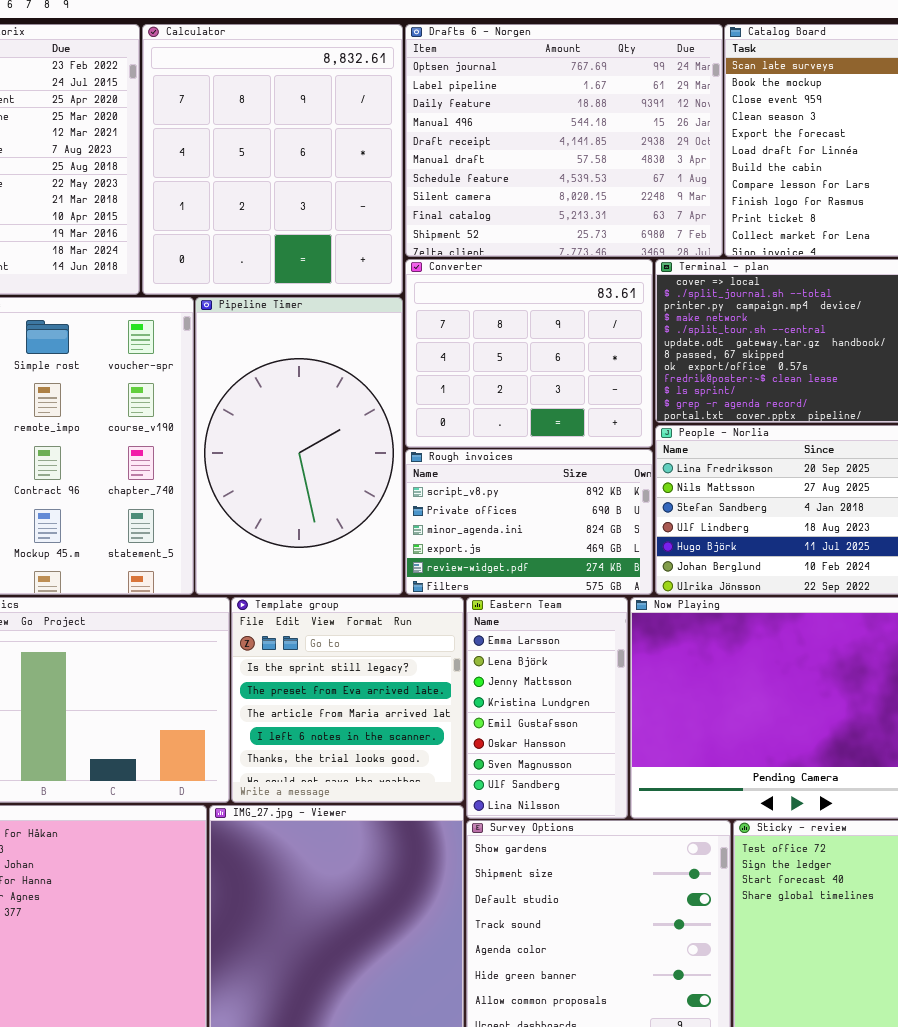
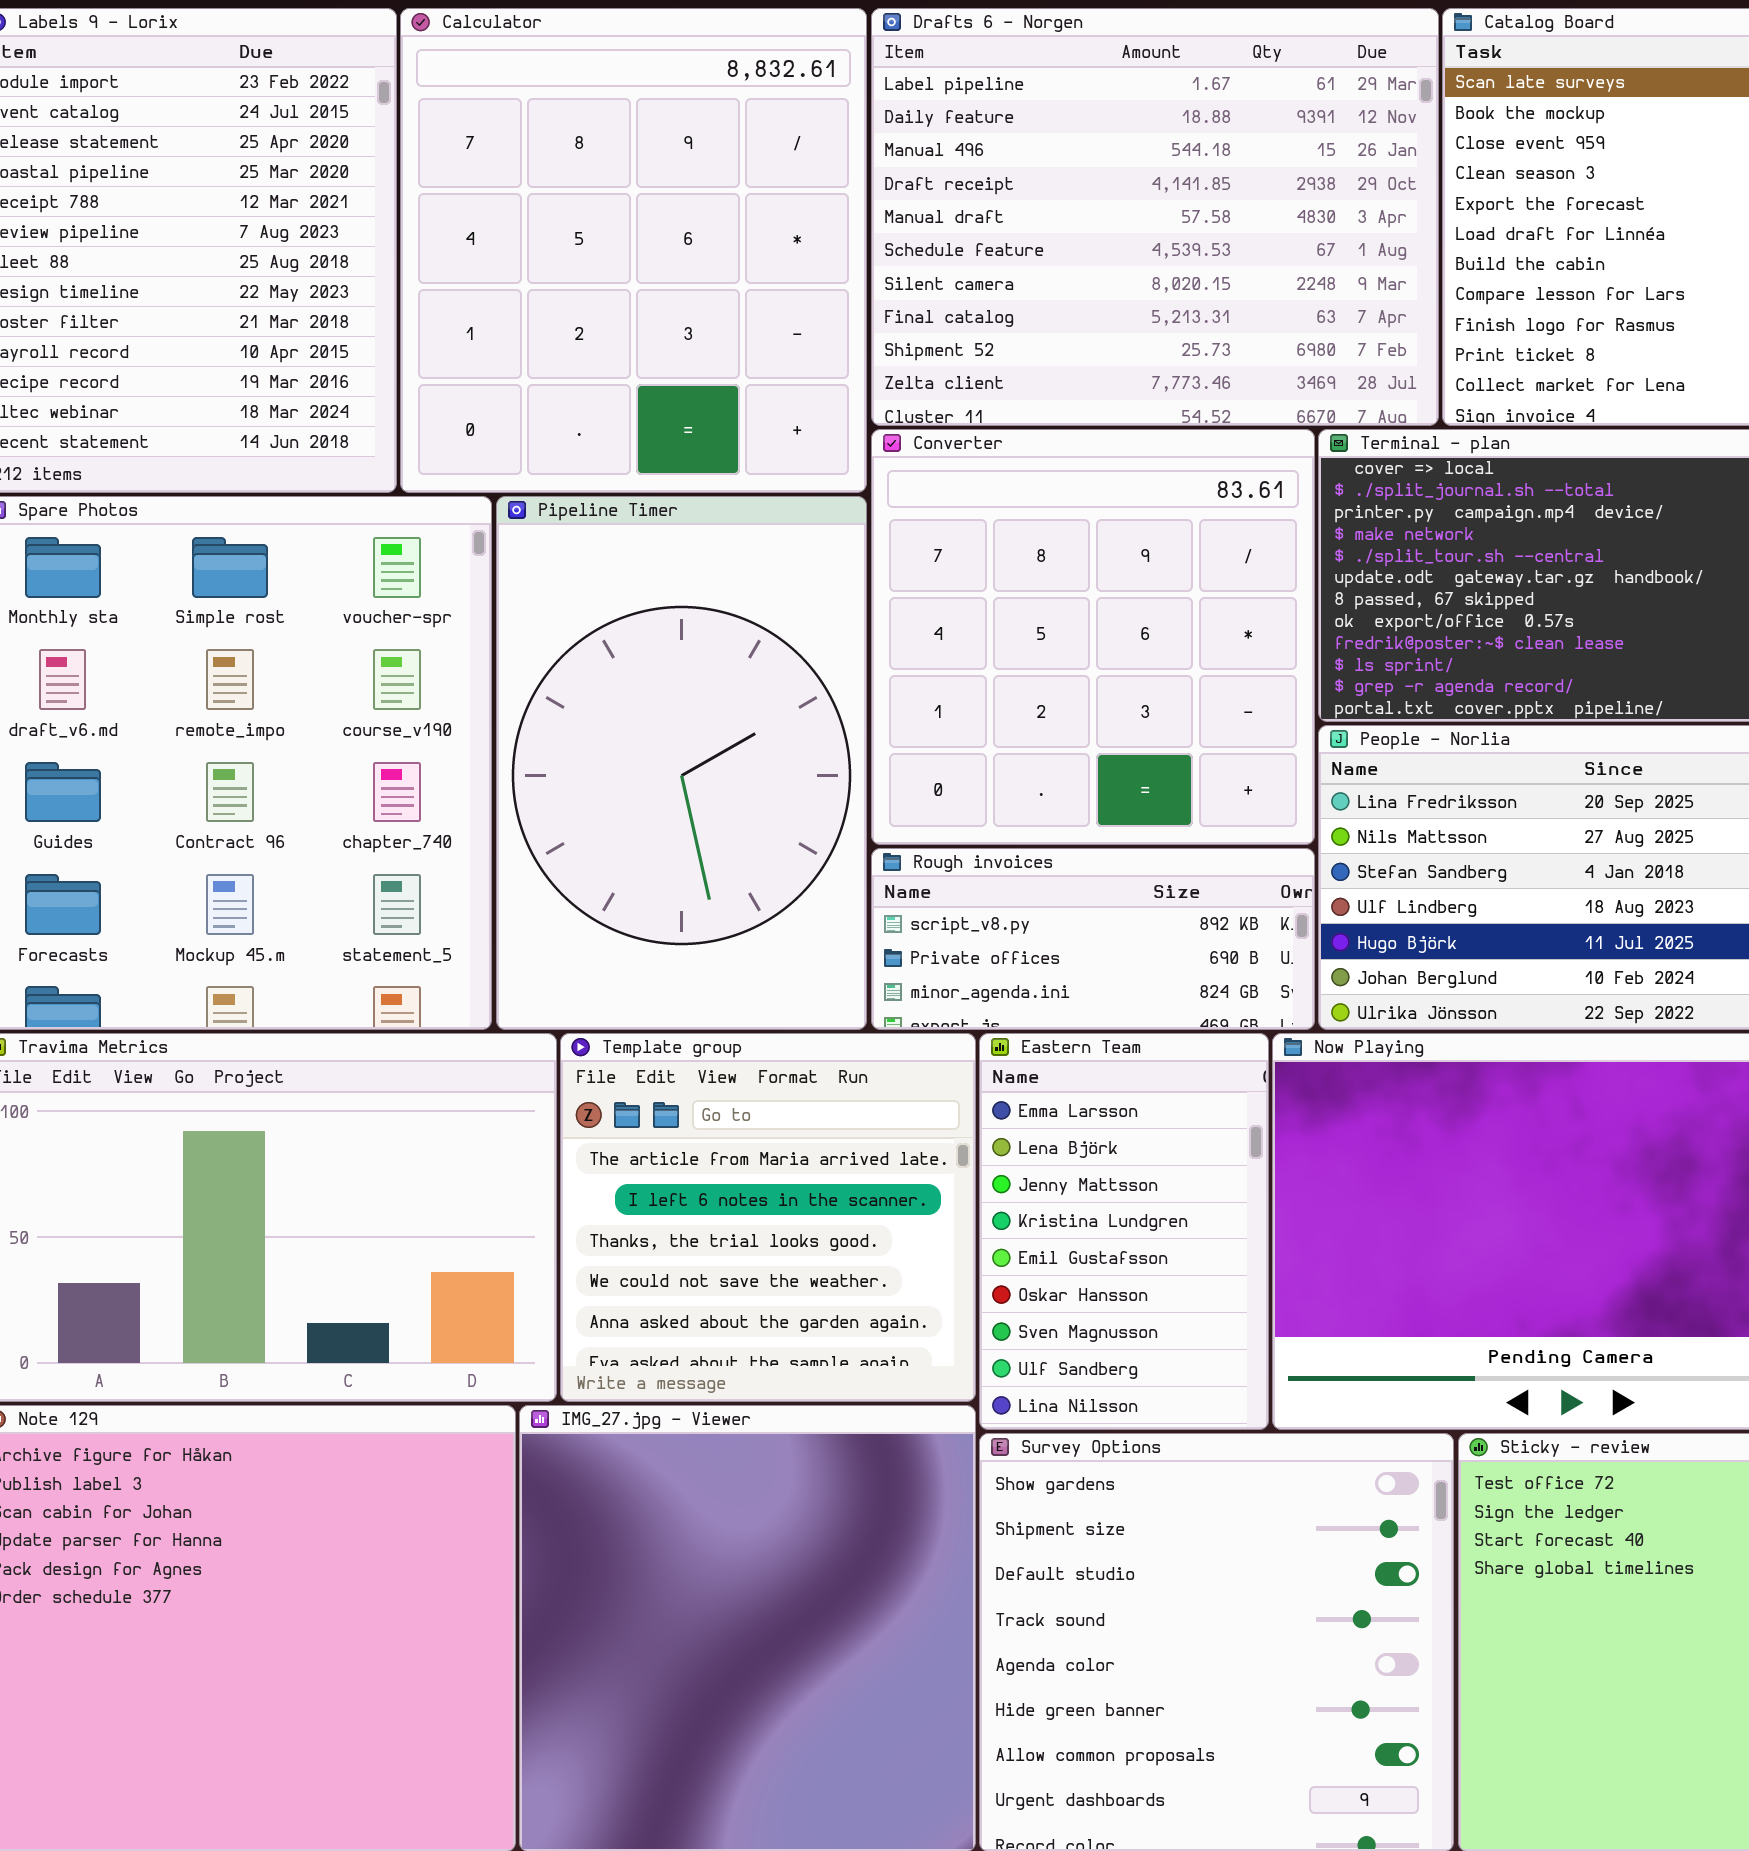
Drafts 6 - Norgen: [405,24,723,257] -> [871,8,1439,426], scrolled down 1 row
Converter: [405,259,653,448] -> [871,429,1315,845], resized
Rough invoices: [405,449,653,595] -> [871,848,1315,1030], resized
Template group: [231,597,464,803] -> [560,1033,976,1402], scrolled down 2 rows

